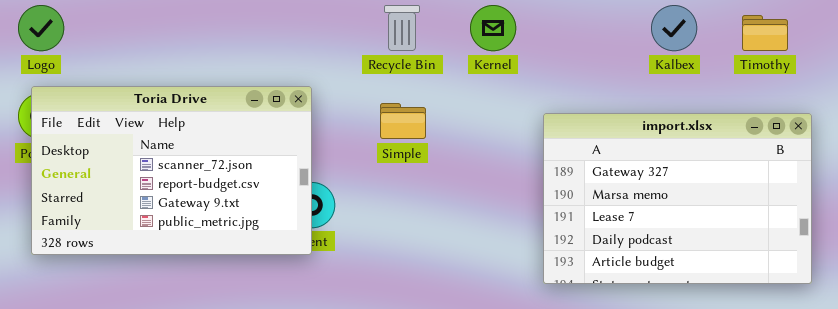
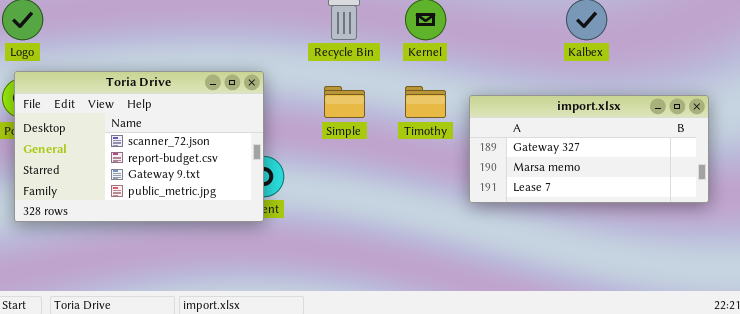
Timothy: [742,15,788,51] -> [405,86,446,118], moved
import.xlsx: [543,113,812,284] -> [469,95,709,203], resized

